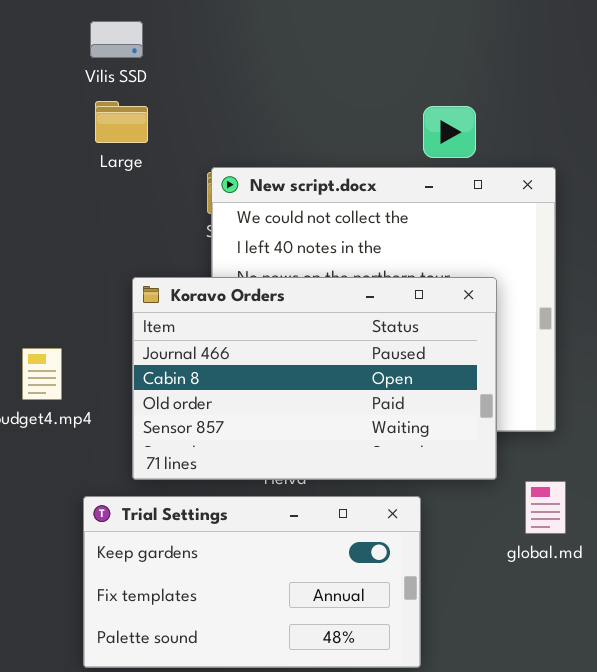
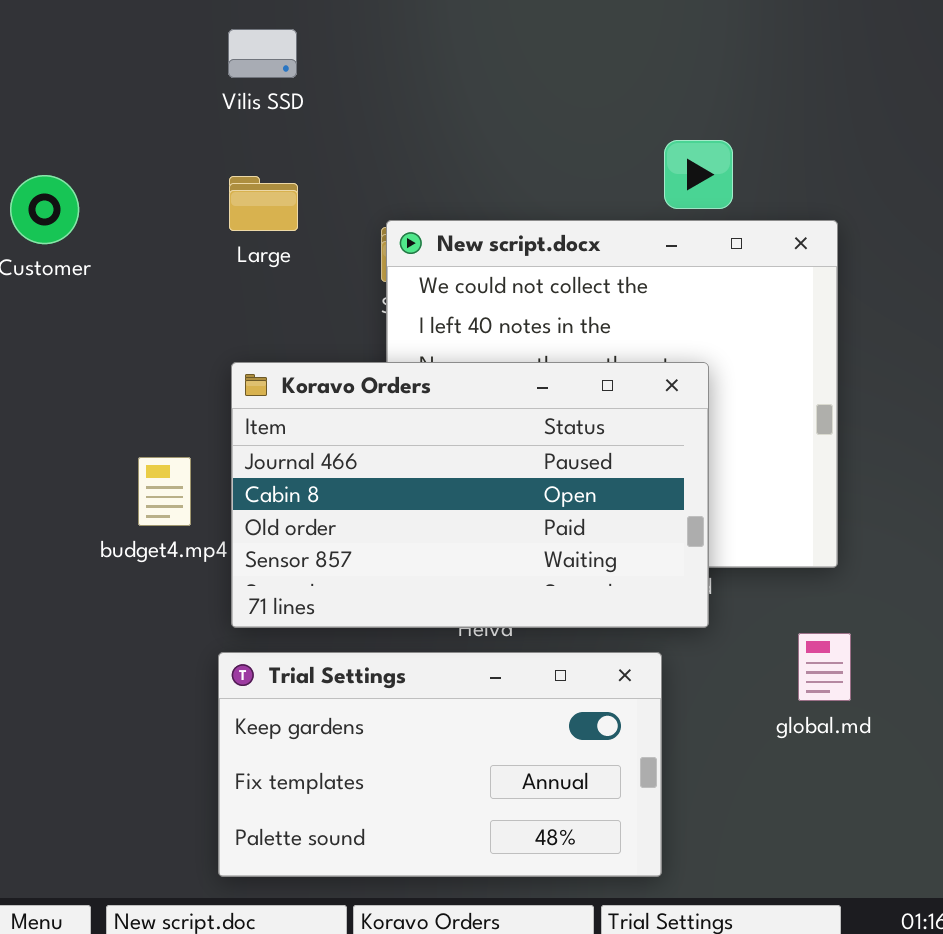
Large: [95,101,148,143] -> [229,176,298,231], moved
Koravo Orders: [132,277,497,480] -> [231,362,709,628], moved

